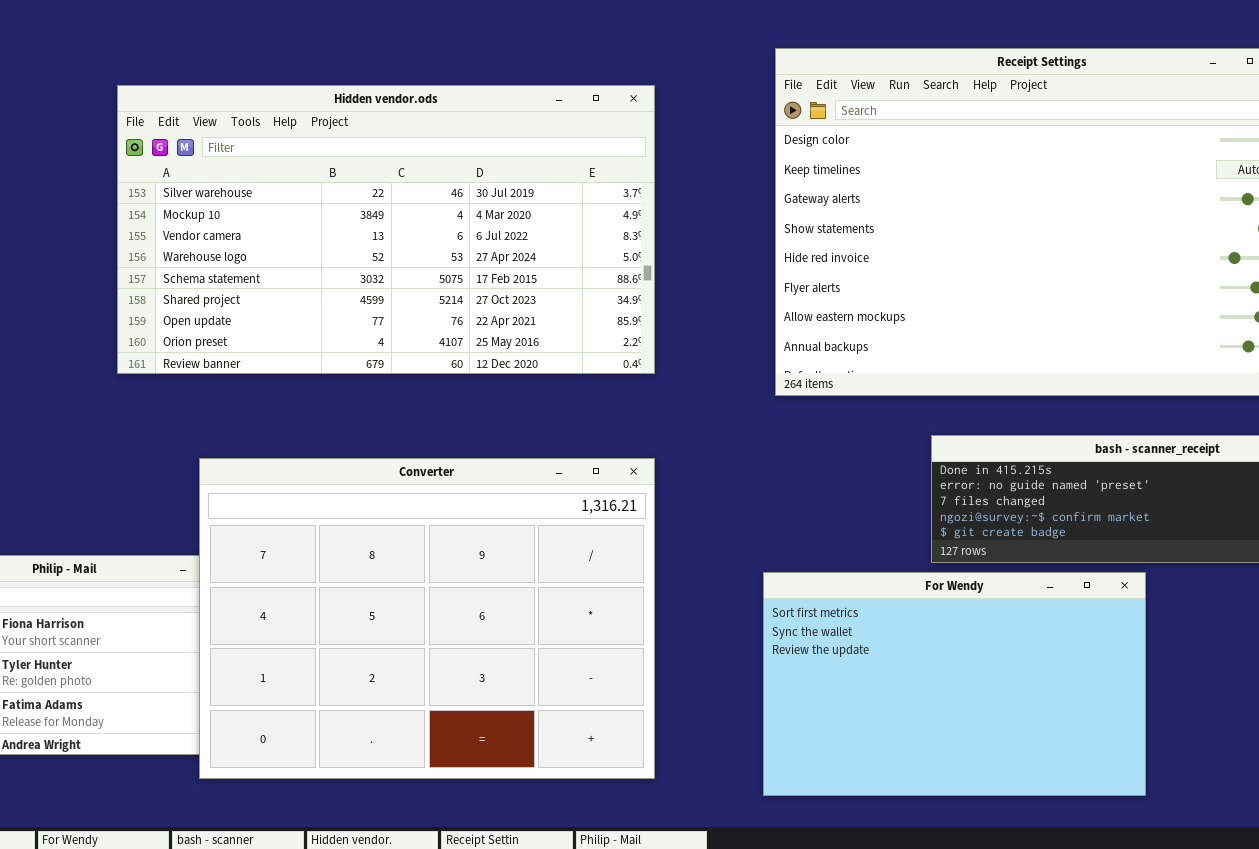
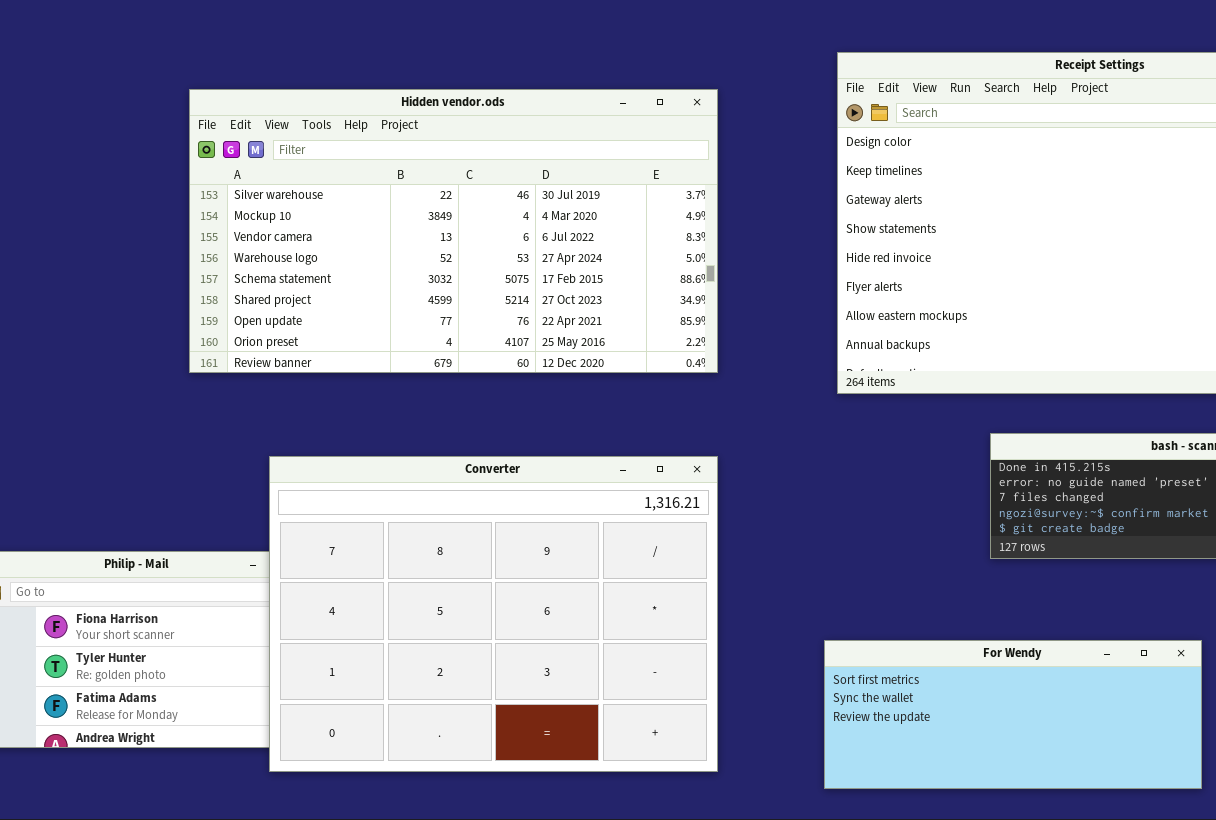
For Wendy: [763,572,1146,796] -> [824,640,1202,789], resized

